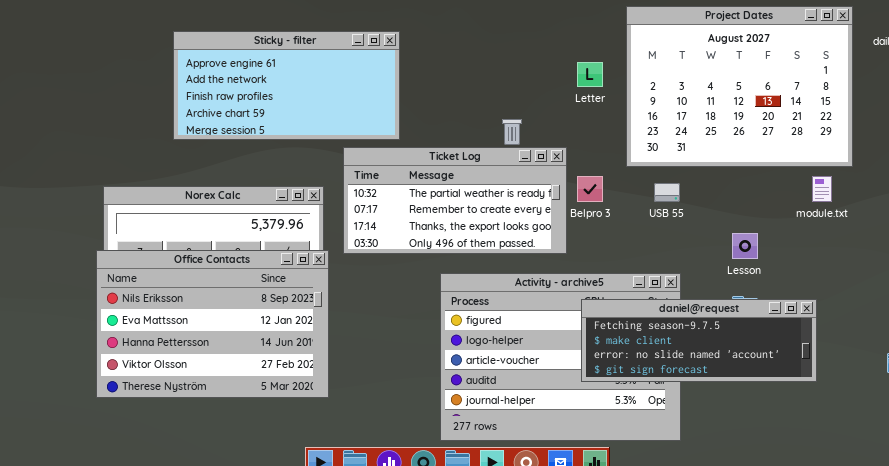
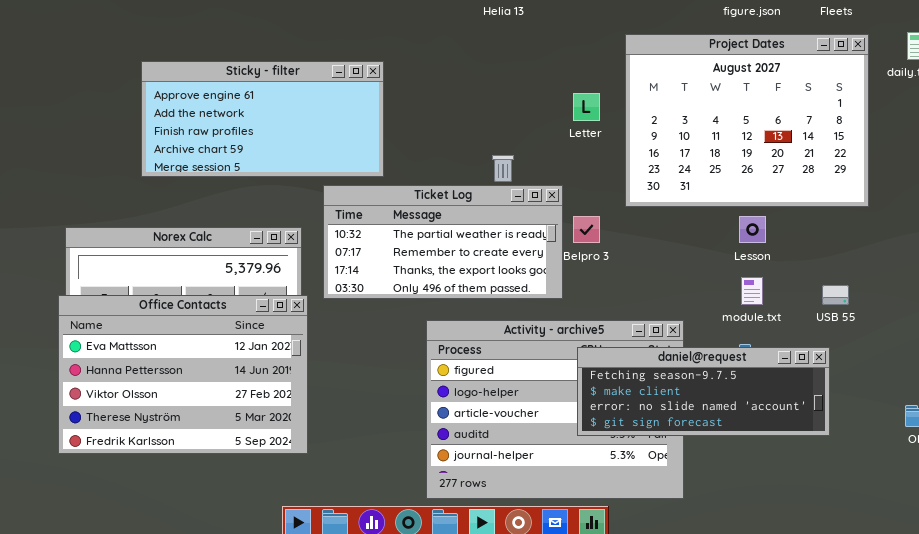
module.txt: [812,176,832,202] -> [741,277,763,305], moved
USB 55: [654,183,680,202] -> [822,285,849,305], moved
Lesson: [732,233,758,259] -> [739,216,766,243], moved
Office Contacts: [96,250,329,398] -> [58,295,308,454], scrolled down 1 row

